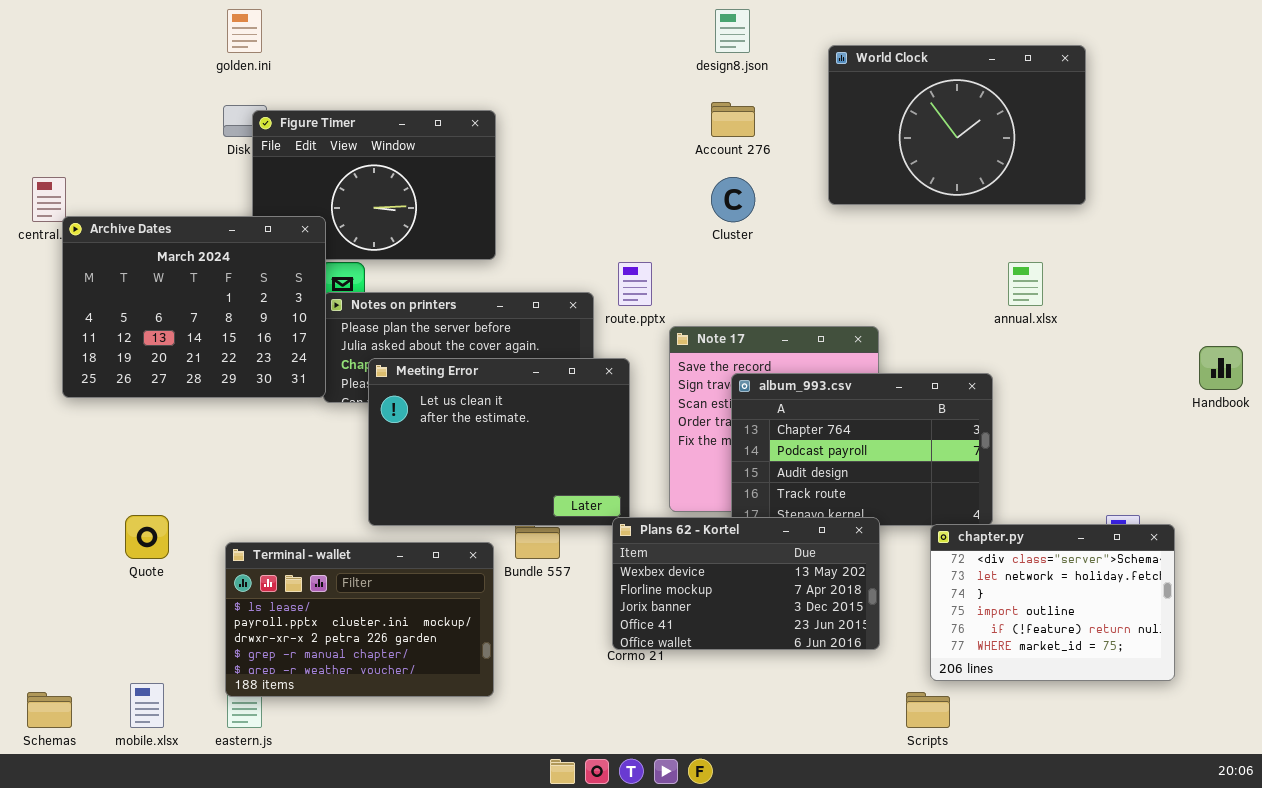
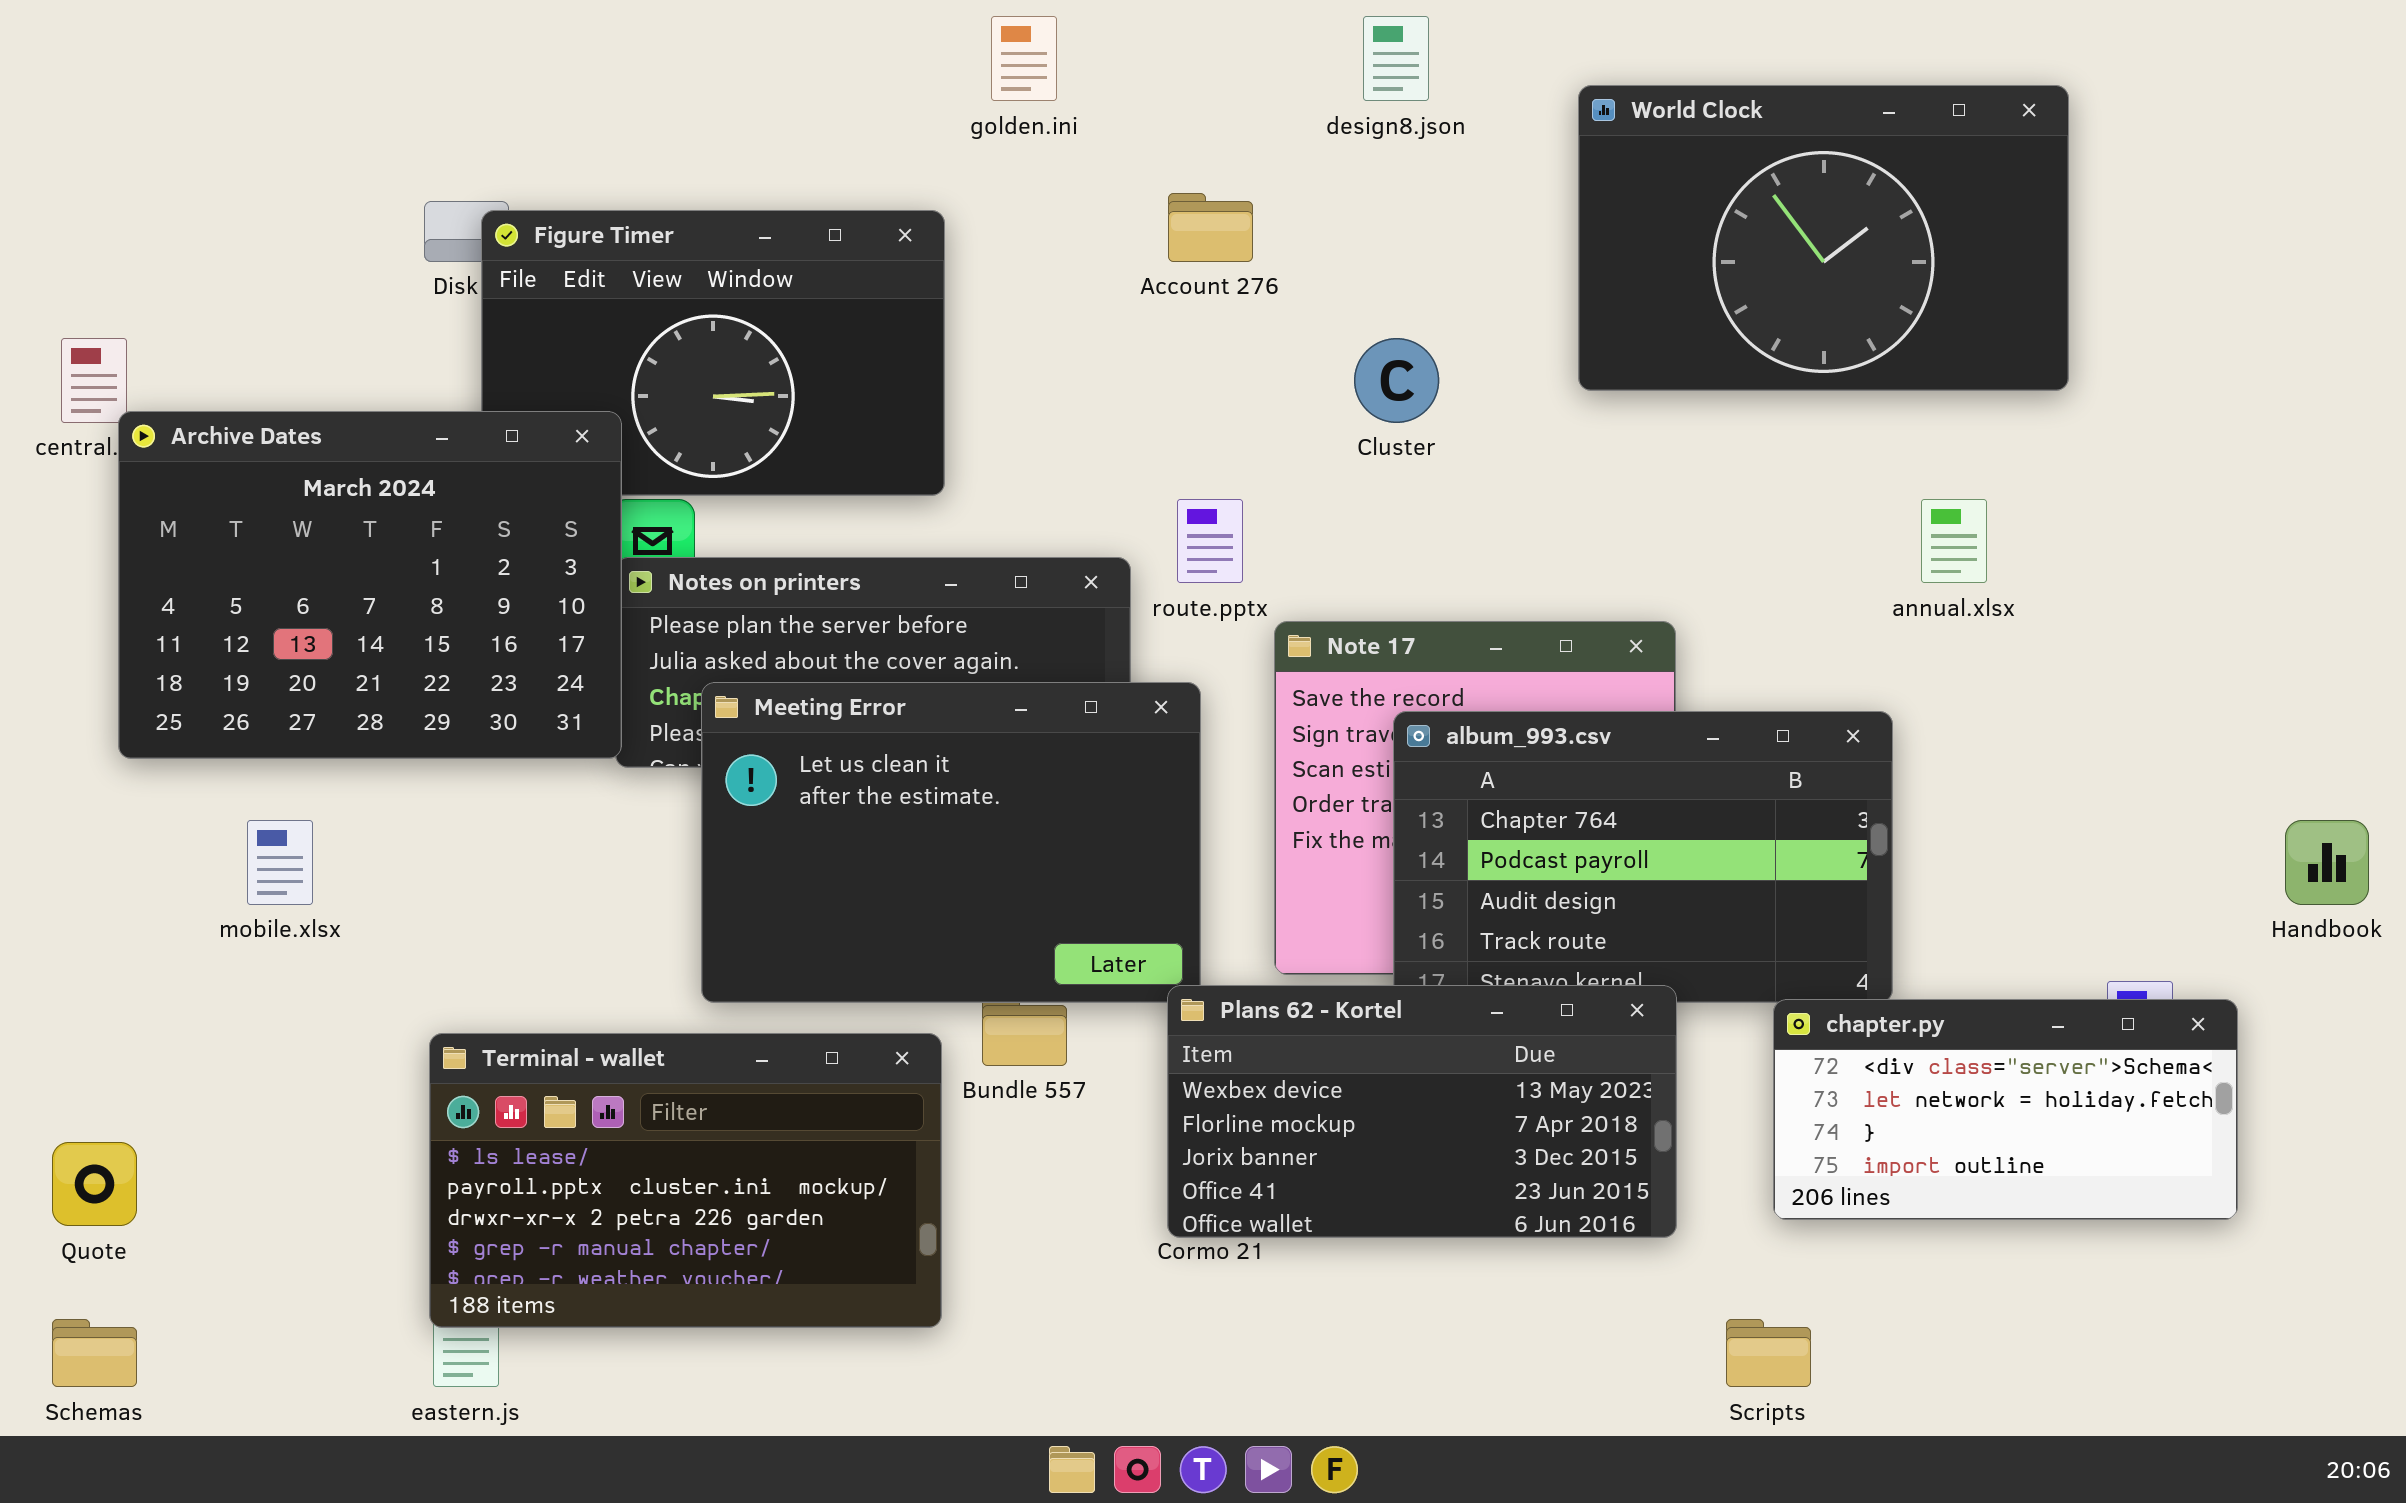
golden.ini: [227,9,262,53] -> [991,16,1057,101], moved
Account 276: [711,102,755,137] -> [1168,193,1253,262], moved
Handbook: [1199,346,1243,390] -> [2285,820,2369,905], moved
Quote: [125,515,169,559] -> [52,1142,137,1226], moved
chapter.py: [930,524,1175,681] -> [1773,999,2238,1220], resized
mobile.xlsx: [130,683,164,728] -> [247,820,313,905], moved

